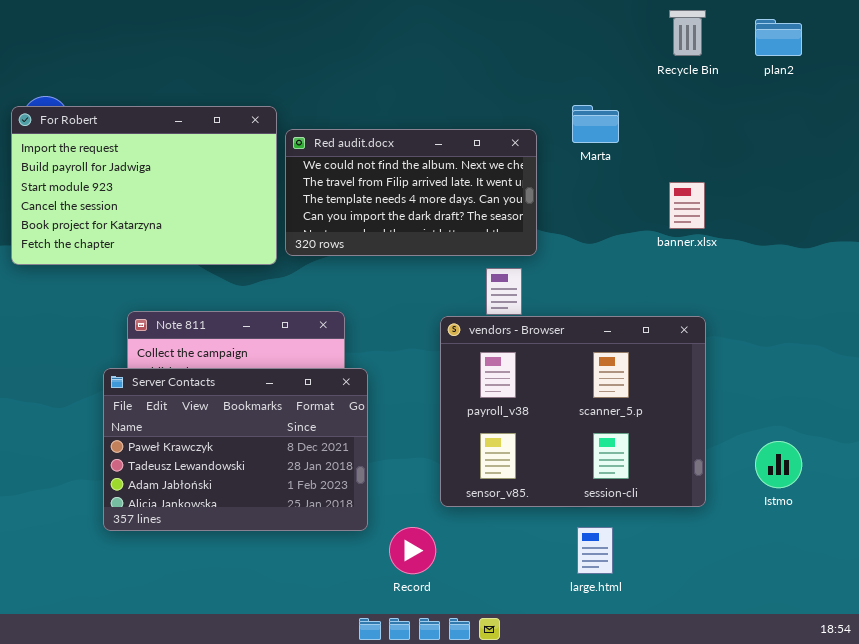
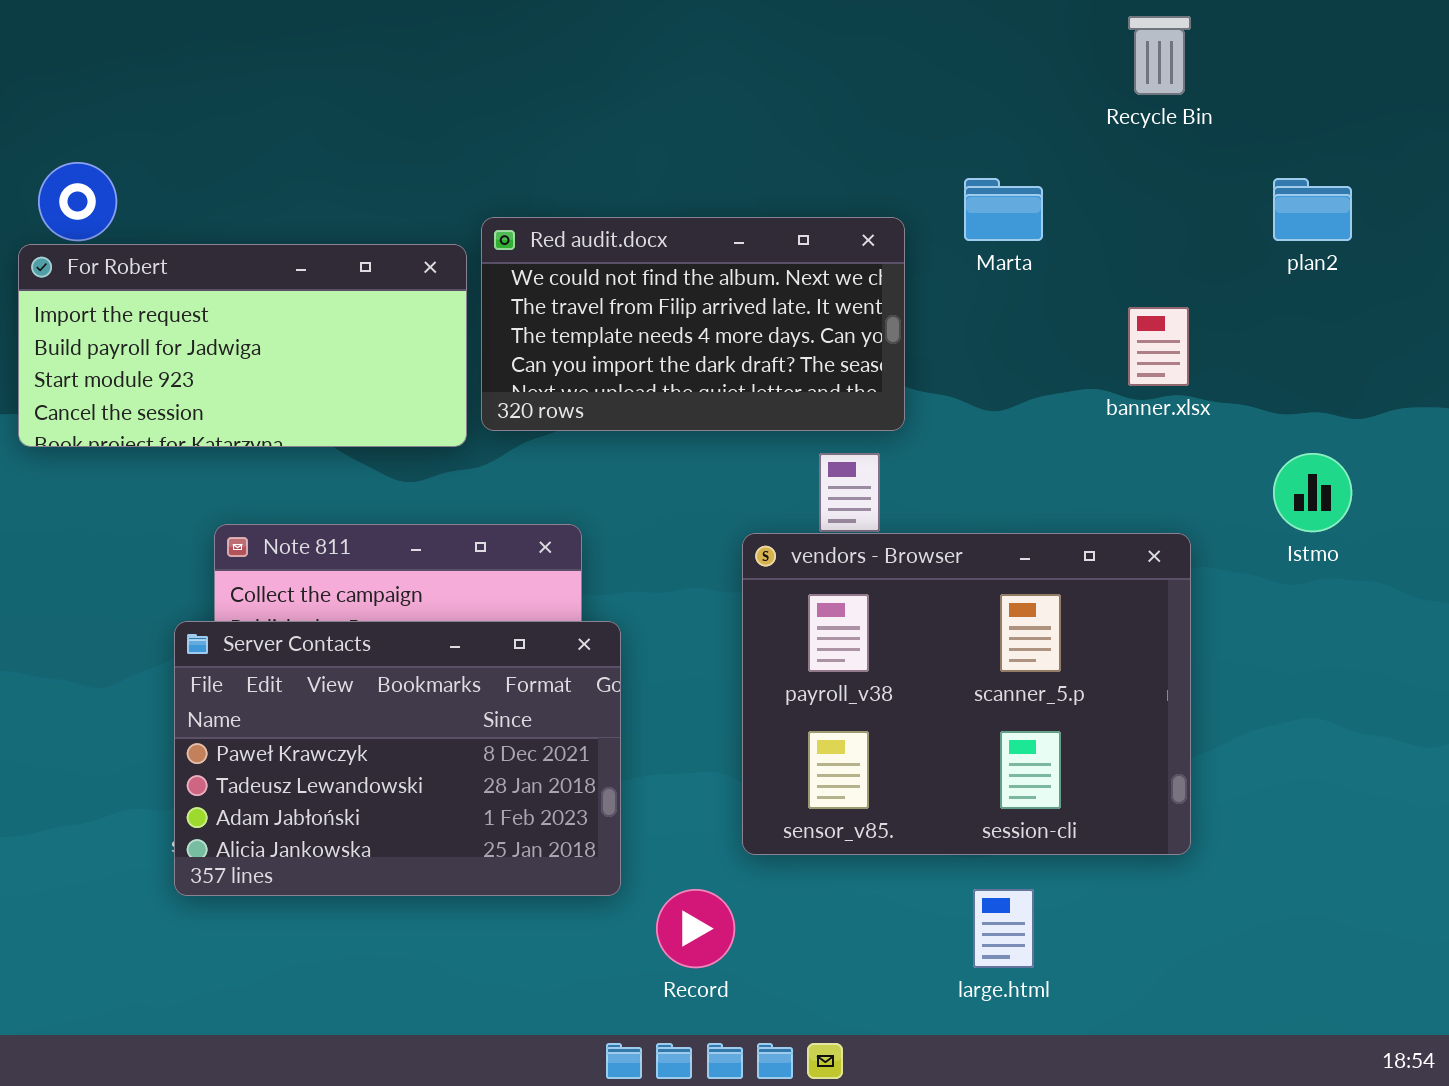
plan2: [755,19,802,56] -> [1273,178,1352,241], moved
For Robert: [11,106,277,265] -> [18,244,467,447], resized
Istmo: [755,441,802,488] -> [1273,453,1352,532], moved

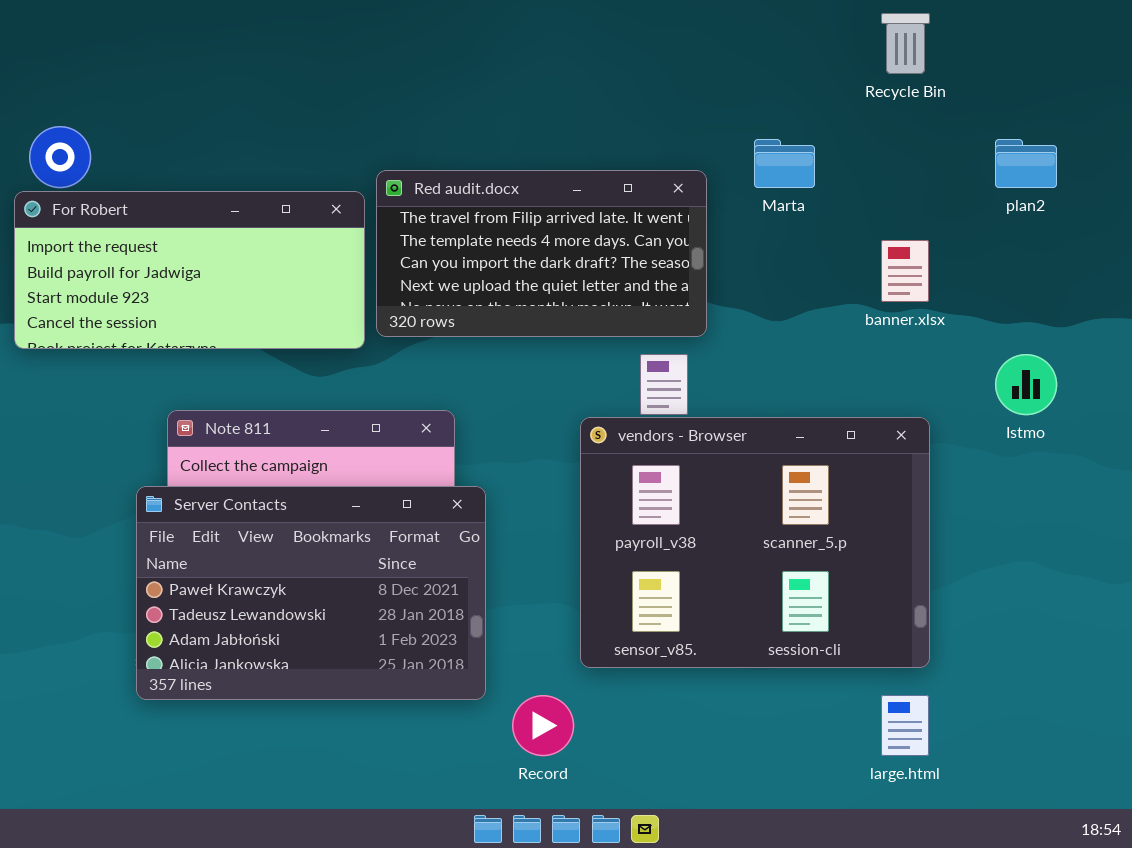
Red audit.docx: [481,217,905,431] -> [376,170,707,337], scrolled down 1 row
large.html: [973,889,1034,968] -> [881,695,929,756], moved

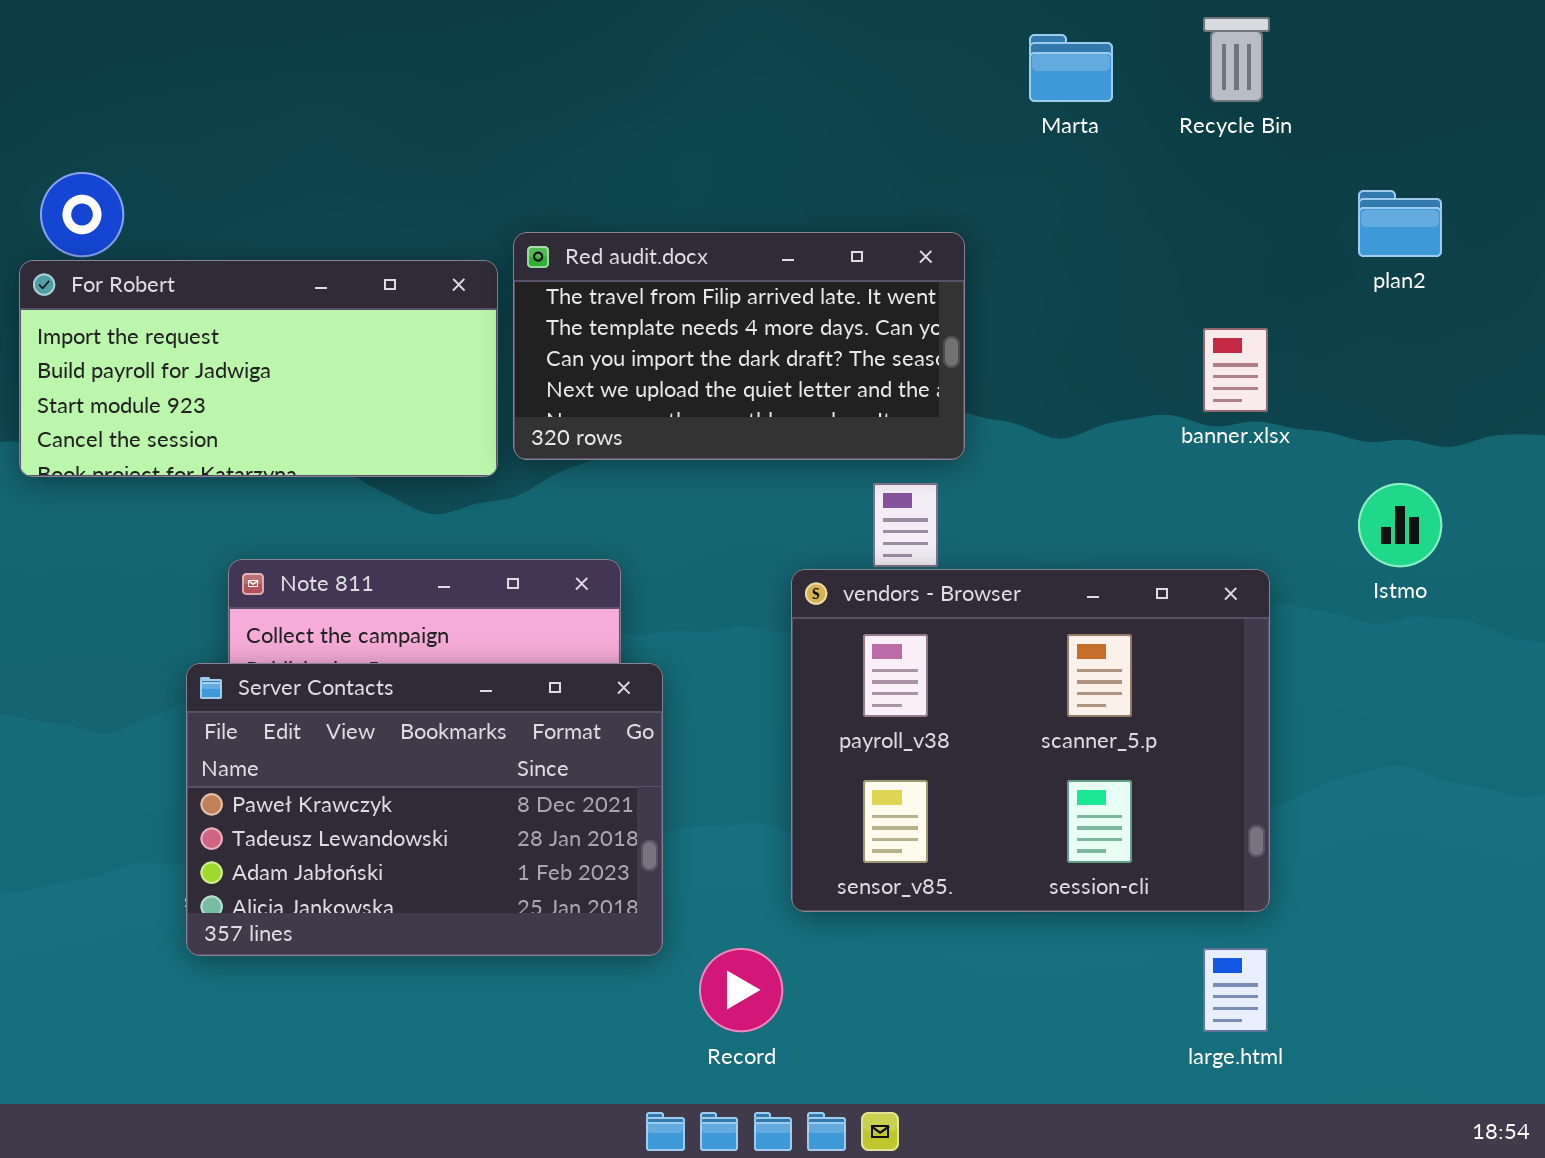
Marta: [754,139,815,188] -> [1029,34,1113,102], moved

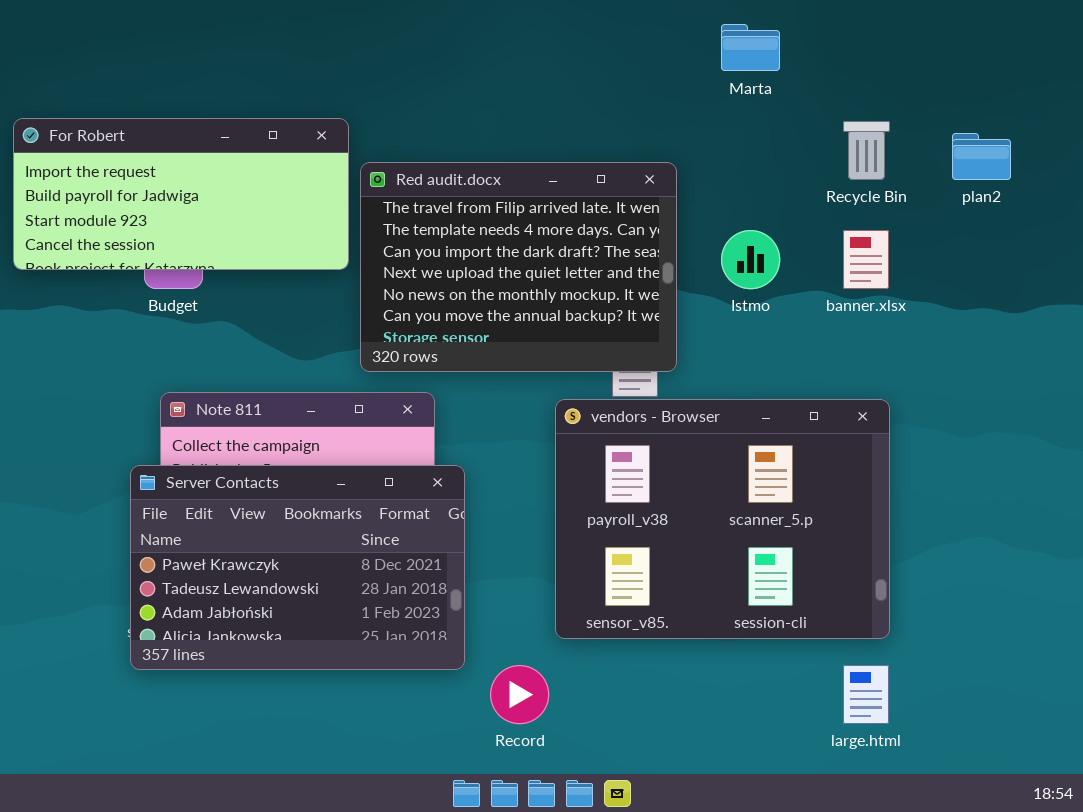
Recycle Bin: [1203,17,1270,102] -> [843,121,890,180], moved
Red audit.docx: [513,232,965,460] -> [360,162,677,372], resized
For Robert: [19,260,498,477] -> [13,118,349,270], moved
Istmo: [1358,483,1442,567] -> [721,230,780,289], moved

